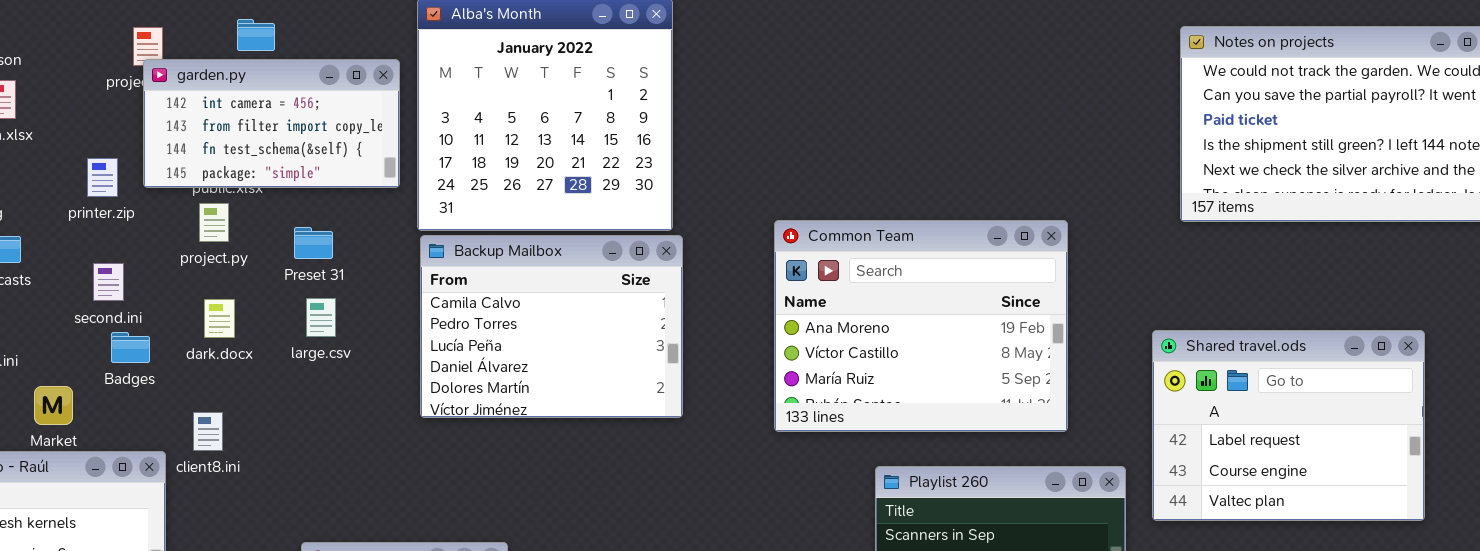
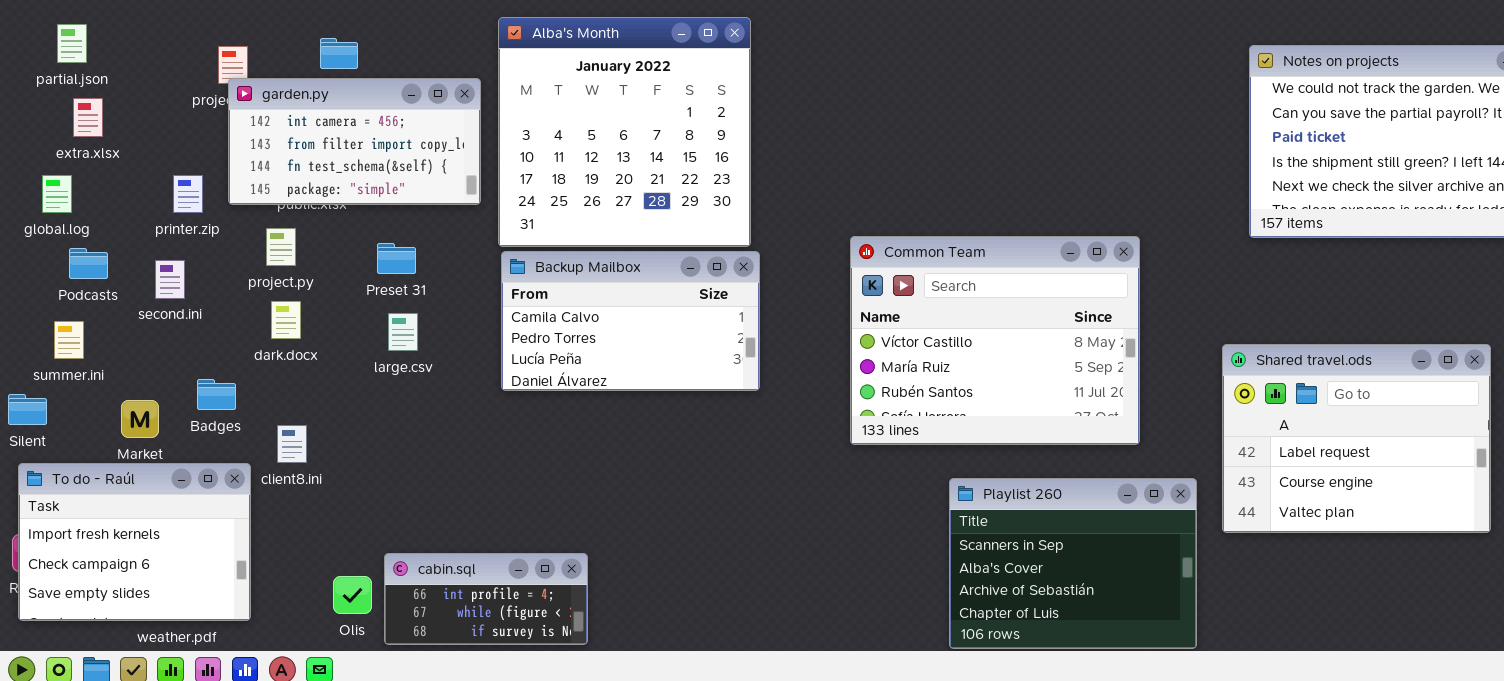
project.py: [199,203,229,242] -> [266,228,296,266], moved
Common Team: [774,220,1068,432] -> [850,236,1140,445], scrolled down 1 row
Backup Mailbox: [420,235,683,418] -> [501,251,760,391], resized
second.ini: [93,263,124,301] -> [155,260,185,299], moved
dark.docx: [204,299,235,338] -> [271,301,301,339], moved
Badges: [111,332,150,363] -> [197,379,236,410], moved

